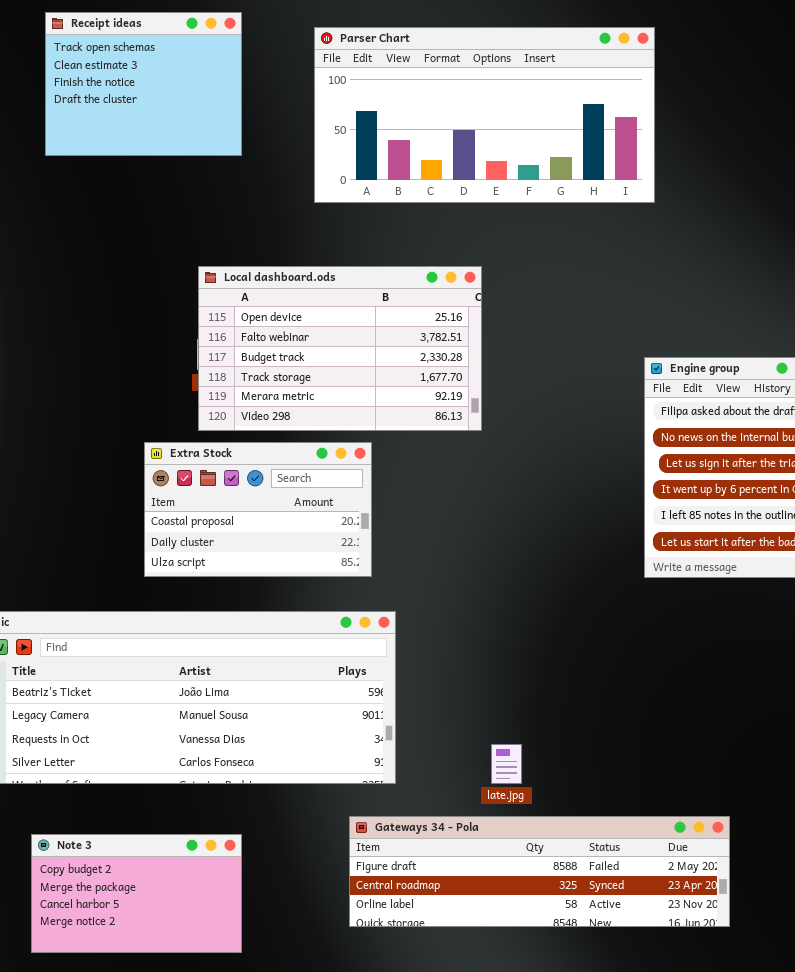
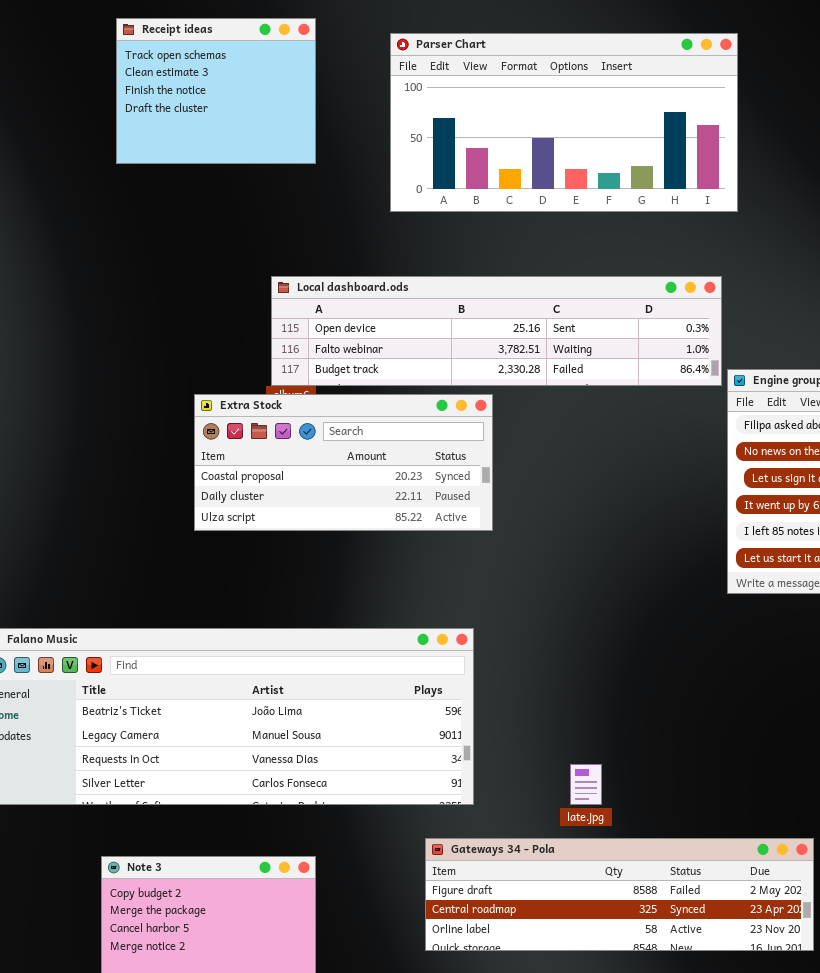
Local dashboard.ods: [198,266,482,431] -> [271,276,722,386], resized
Extra Stock: [144,442,372,577] -> [194,394,493,531], moved, resized

